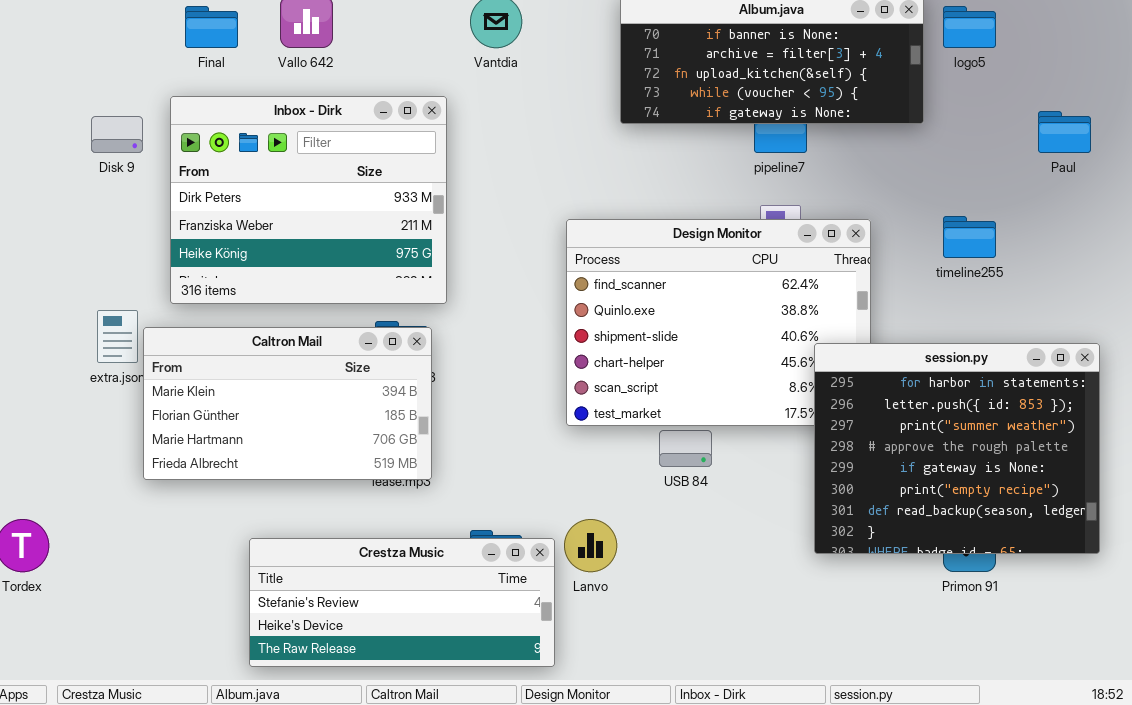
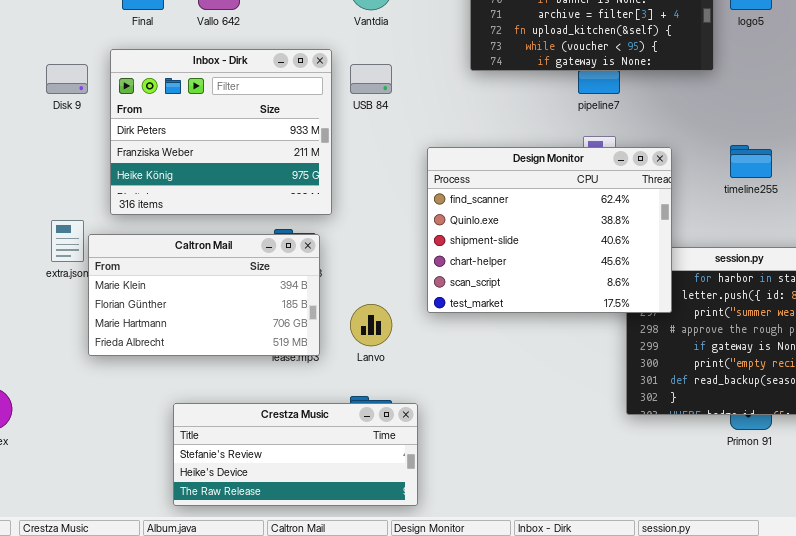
Design Monitor: [566,219,871,426] -> [427,147,672,313], raised
USB 84: [659,430,712,467] -> [350,64,392,94], moved
Lanvo: [564,519,617,572] -> [350,304,392,346], moved

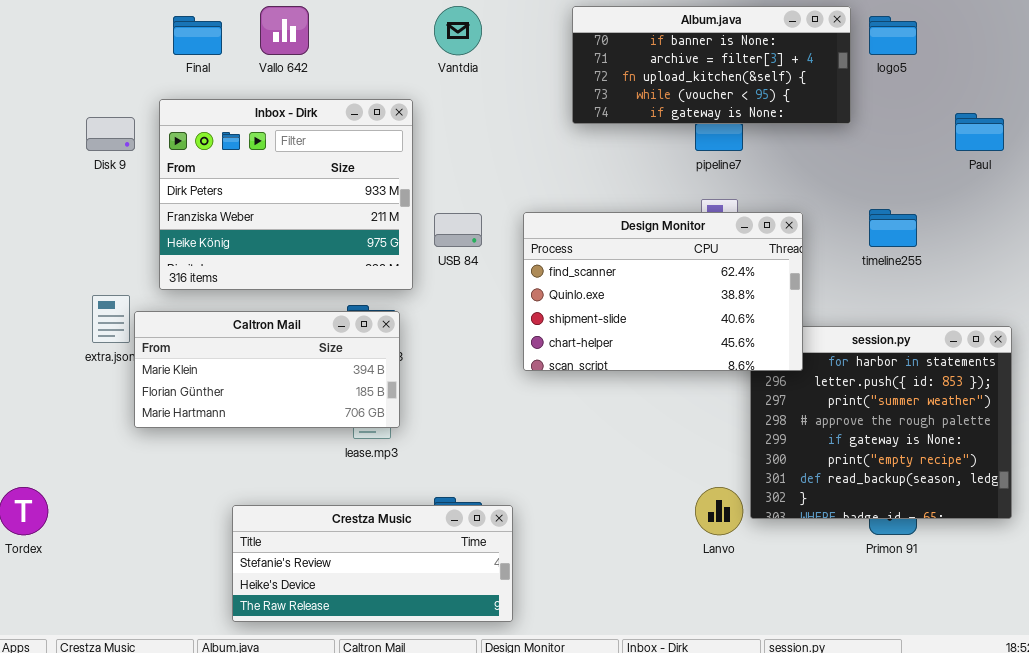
USB 84: [350,64,392,94] -> [434,213,482,247], moved
Design Monitor: [427,147,672,313] -> [523,212,803,371], resized
Caltron Mail: [88,234,320,356] -> [134,311,400,428], resized
Lanvo: [350,304,392,346] -> [695,487,743,535], moved

